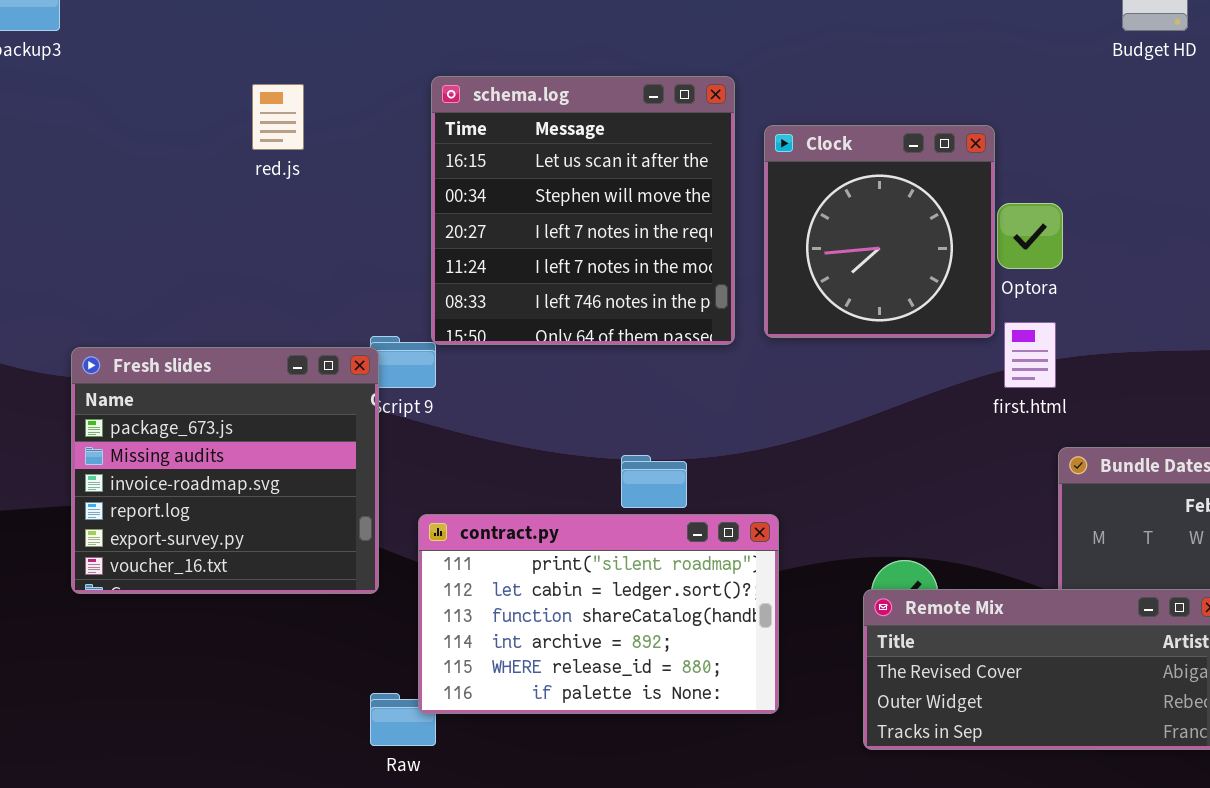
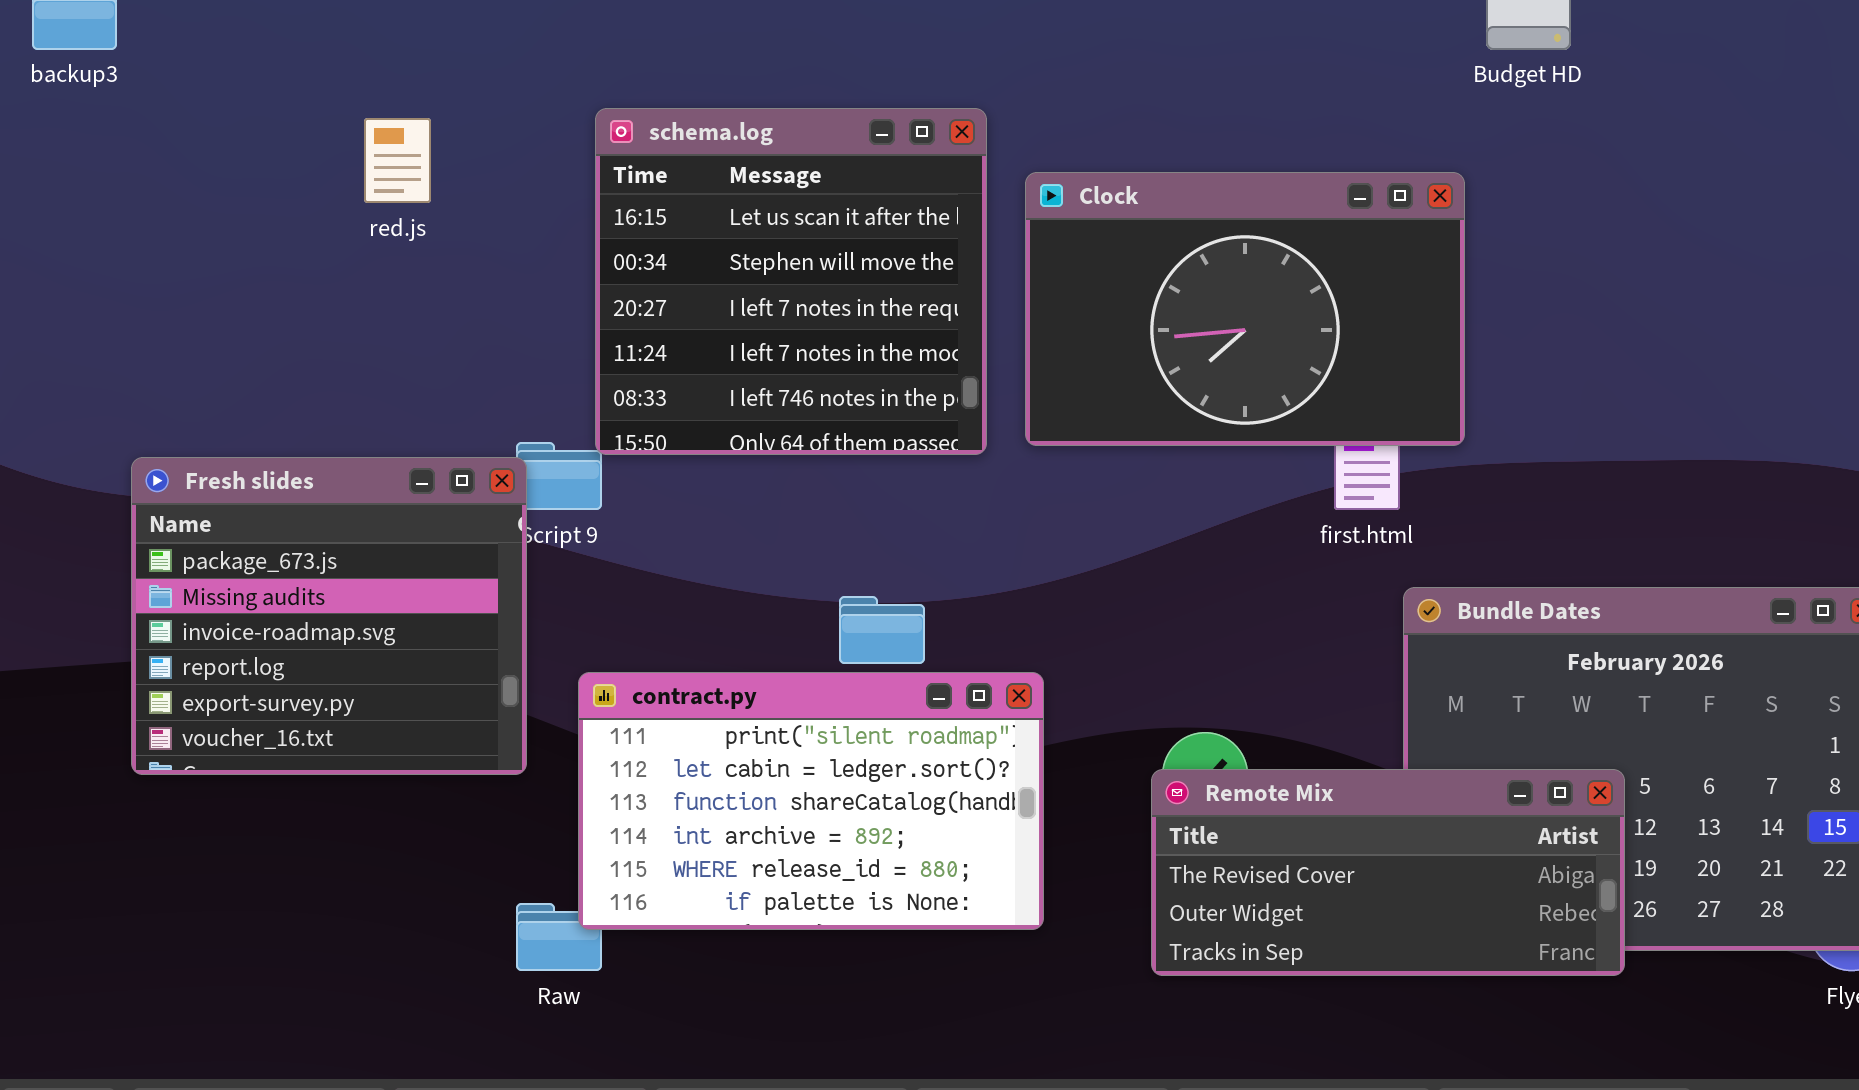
Clock: [764,125,995,338] -> [1025,172,1465,446], resized

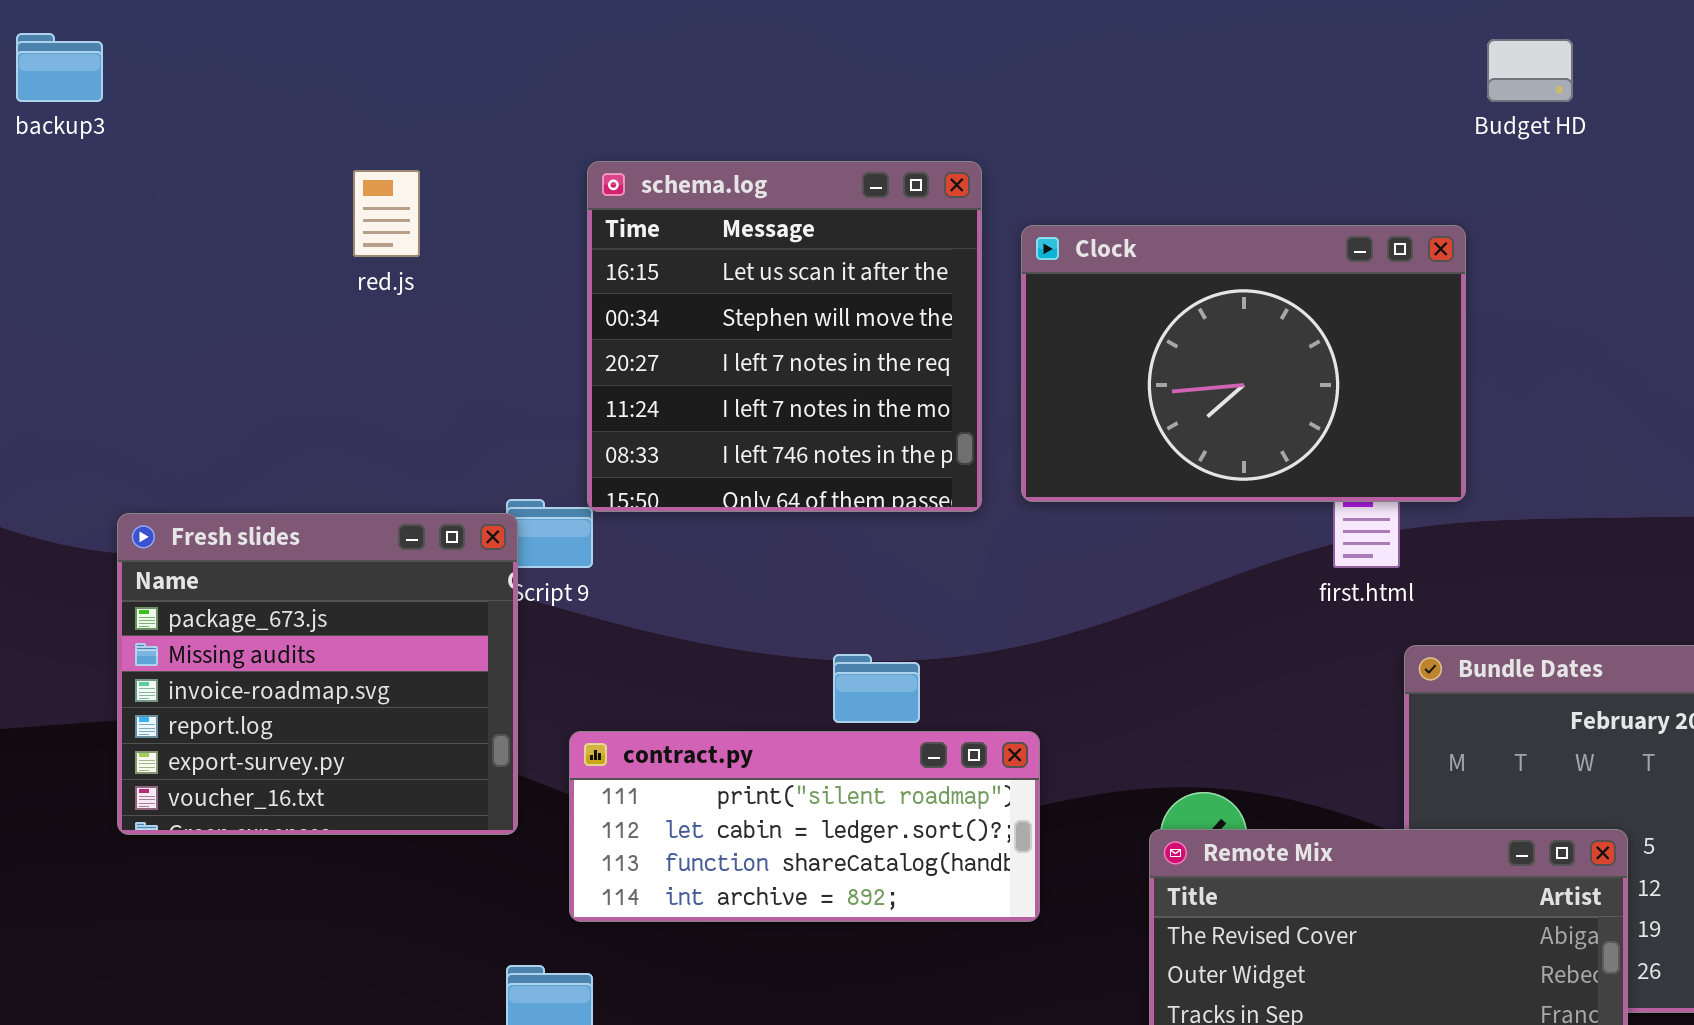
contract.py: [578,672,1044,930] -> [569,731,1040,922], resized

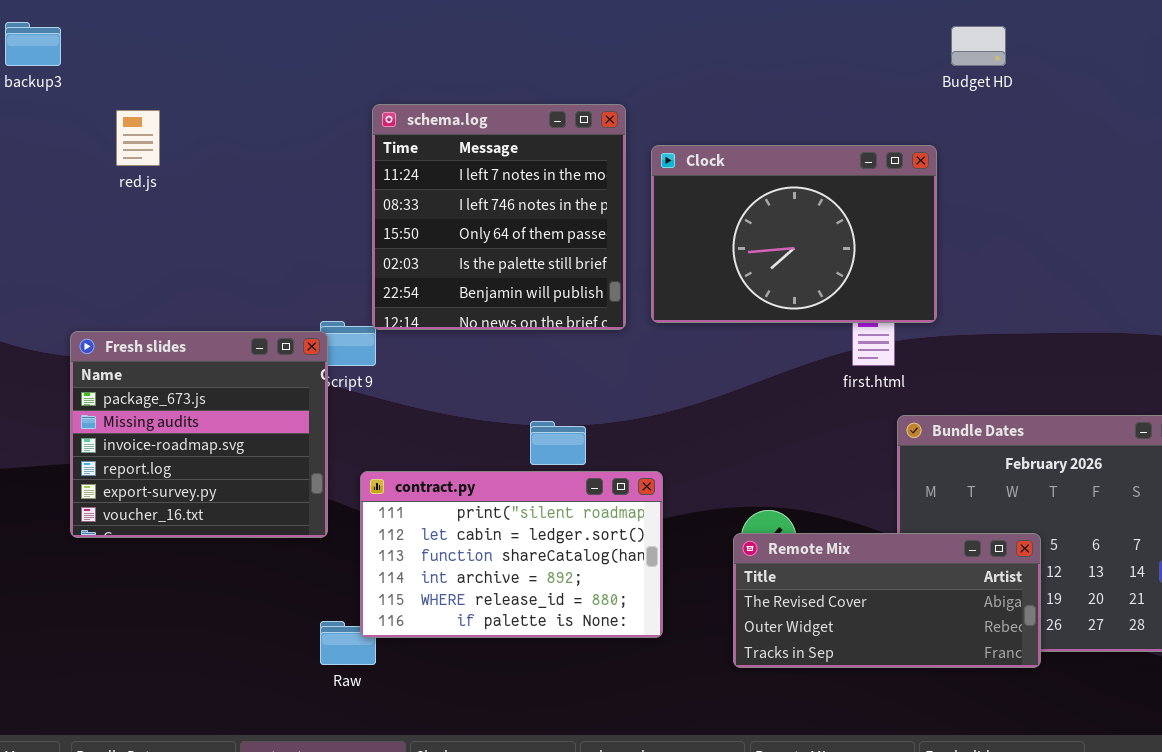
schema.log: [587,161,982,512] -> [372,104,626,330], scrolled down 3 rows
red.js: [353,170,420,257] -> [116,110,160,166], moved
contract.py: [569,731,1040,922] -> [360,471,663,638], resized

